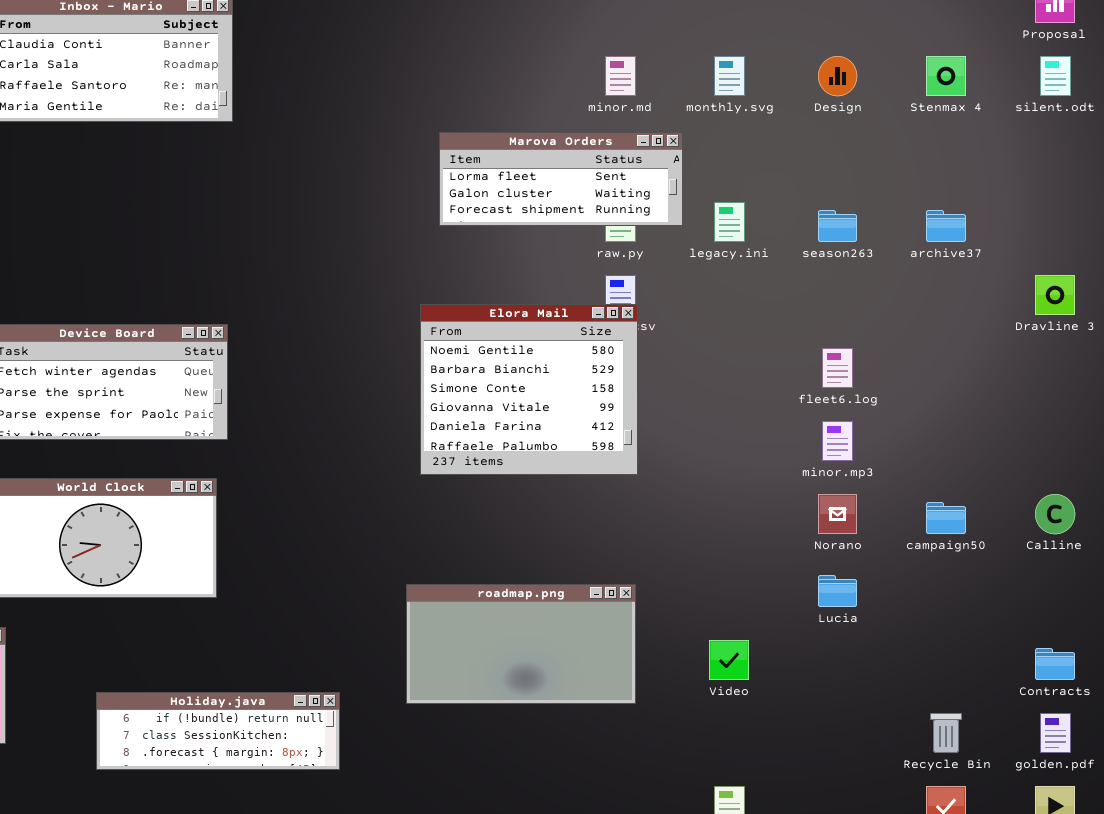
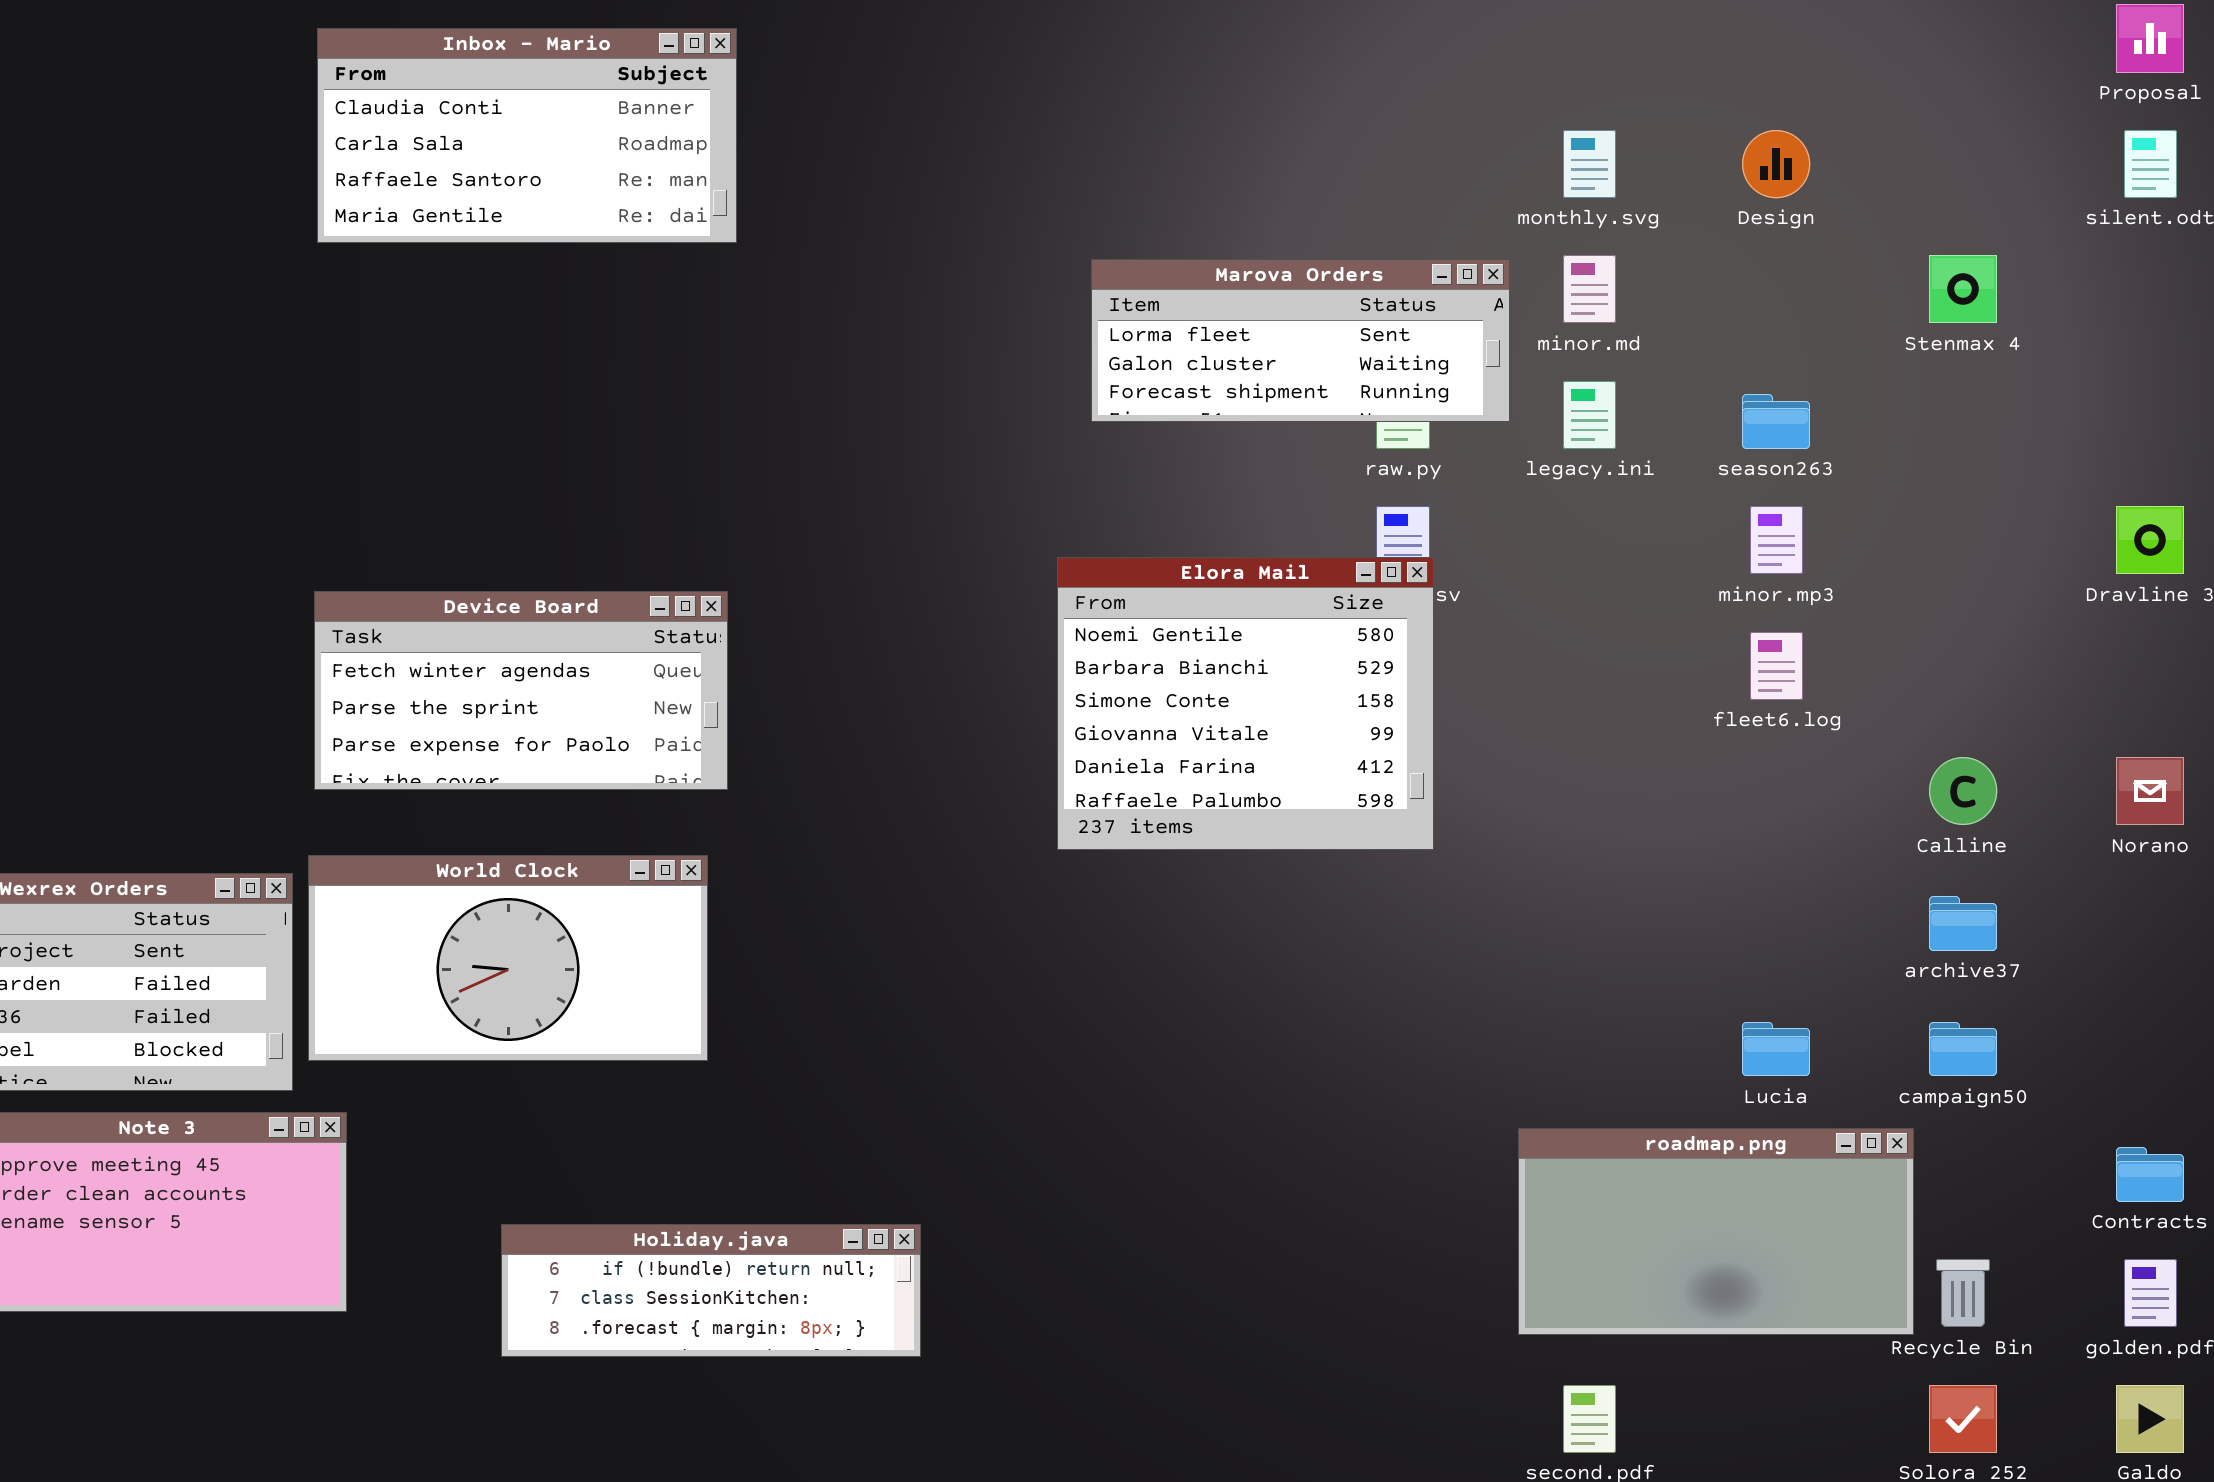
minor.md: [605,56,636,96] -> [1563,255,1616,323], moved
Stenmax 4: [926,56,966,96] -> [1929,255,1997,323], moved
archive37: [926,210,966,242] -> [1929,896,1997,951], moved
minor.mp3: [822,421,853,461] -> [1750,506,1803,574], moved
Norano: [818,494,857,534] -> [2116,757,2184,825], moved
Calline: [1035,494,1075,534] -> [1929,757,1997,825], moved
campaign50: [926,502,966,534] -> [1929,1022,1997,1076], moved
roadmap.png: [406,584,636,704] -> [1518,1128,1914,1335], moved

